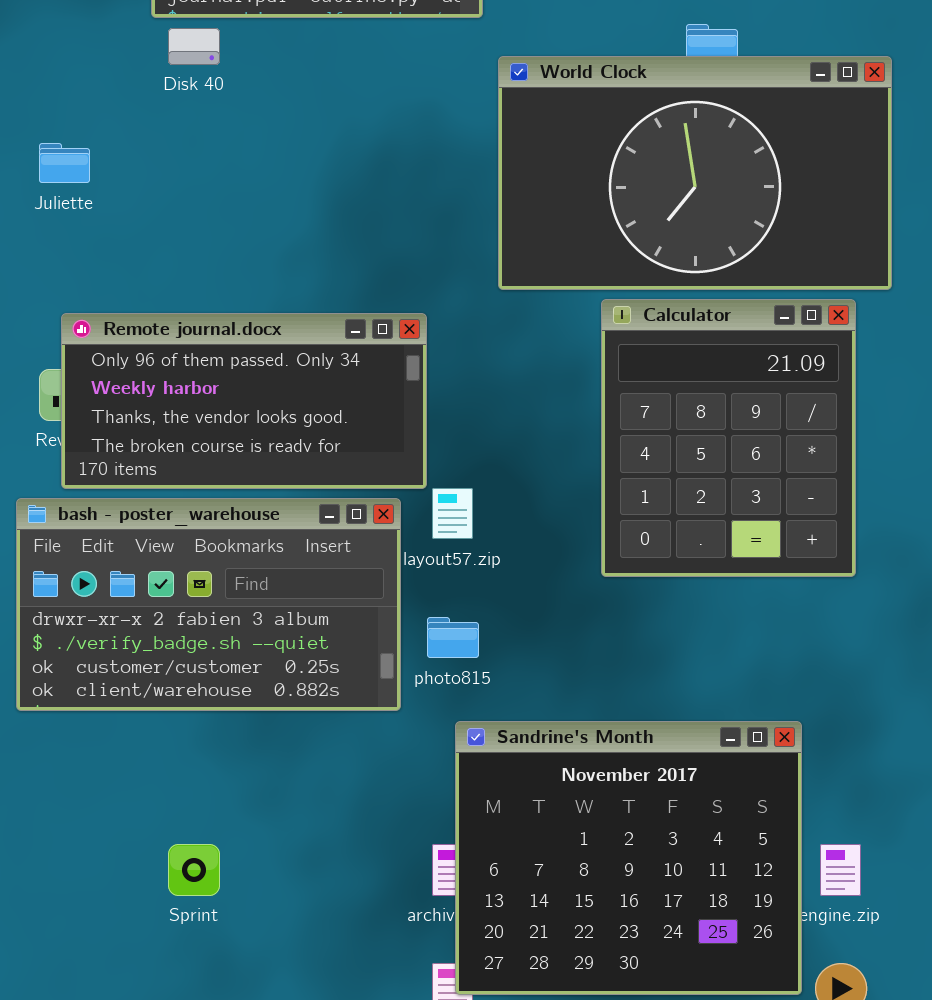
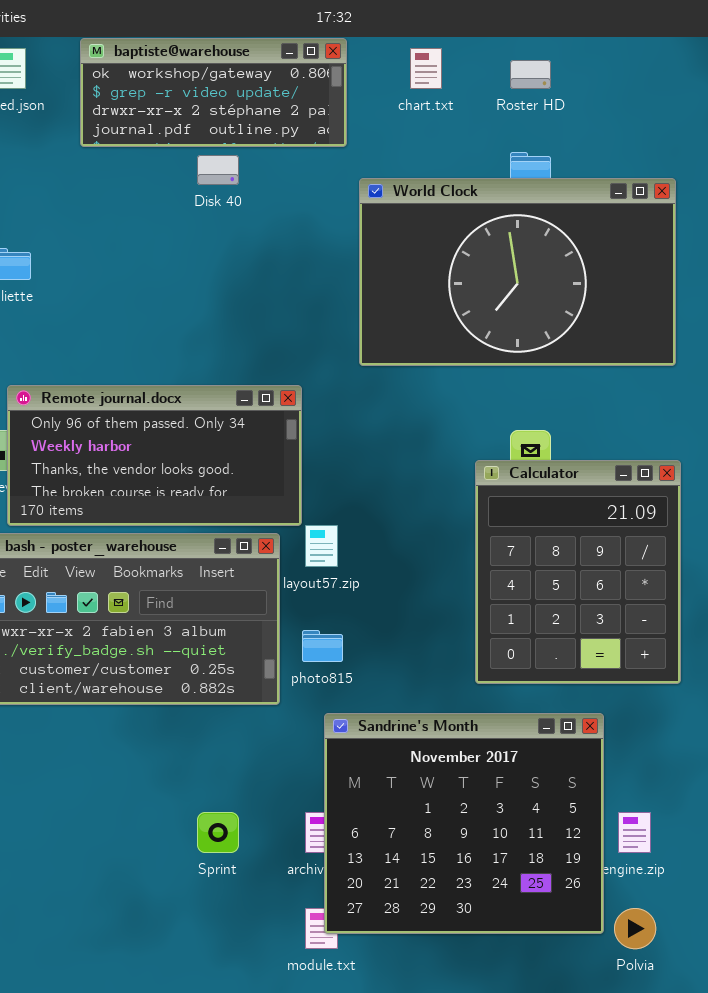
Disk 40: [168,28,220,65] -> [197,155,239,185], moved
Calculator: [601,299,856,577] -> [475,460,681,684], moved
Sprint: [168,844,220,896] -> [197,812,239,853], moved

